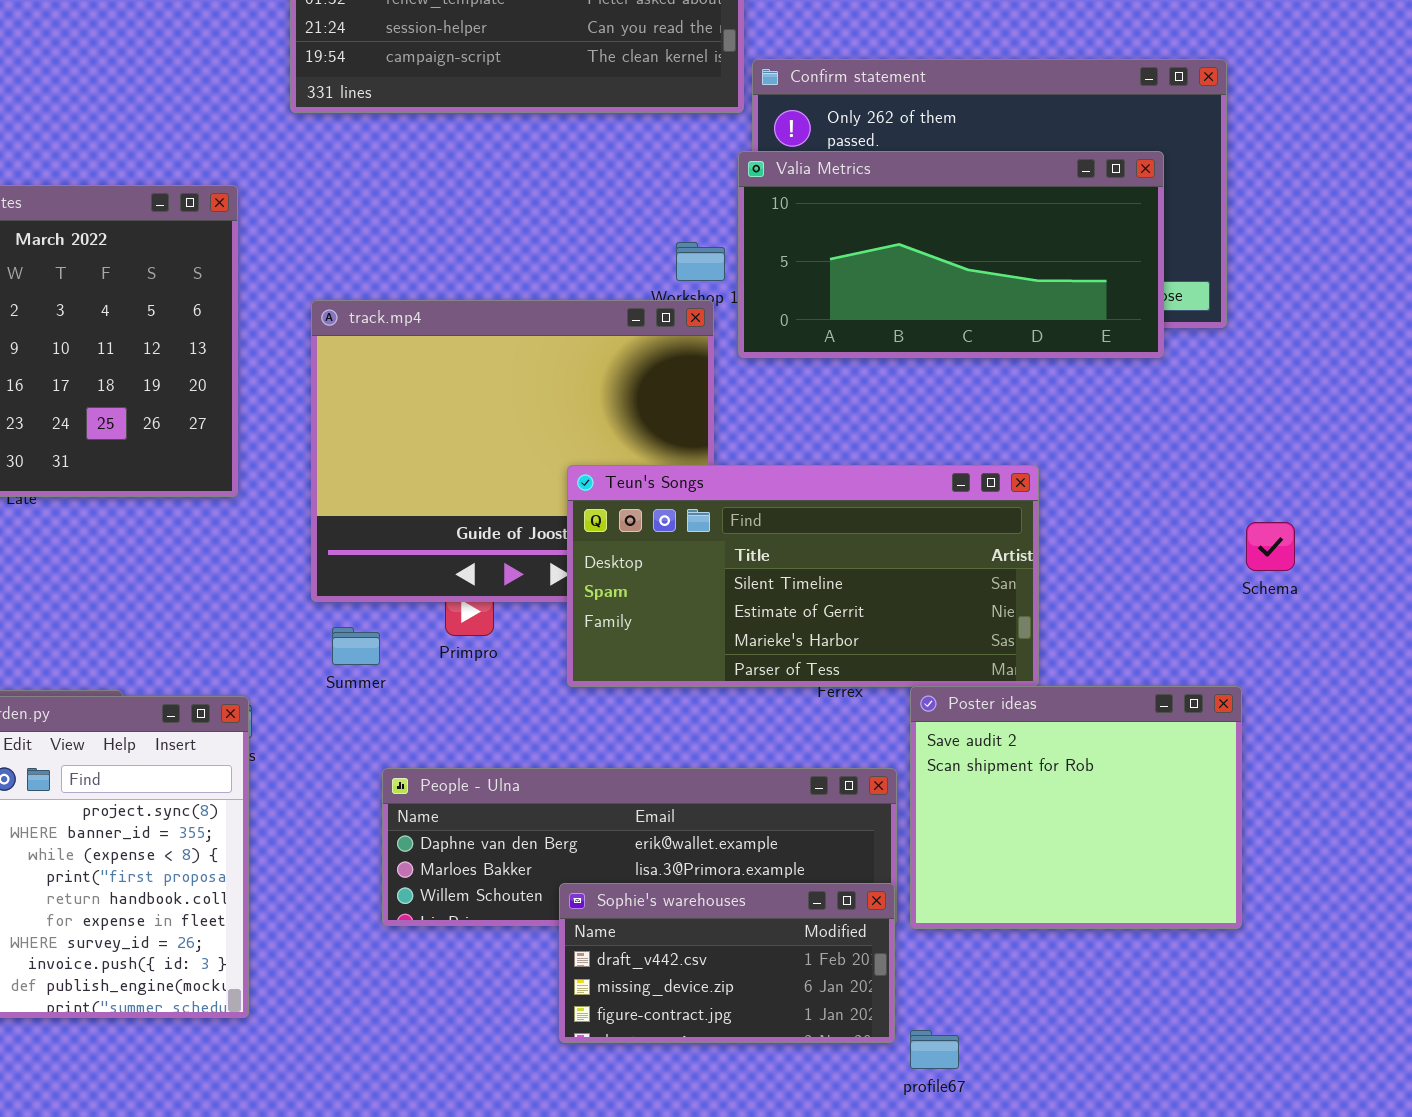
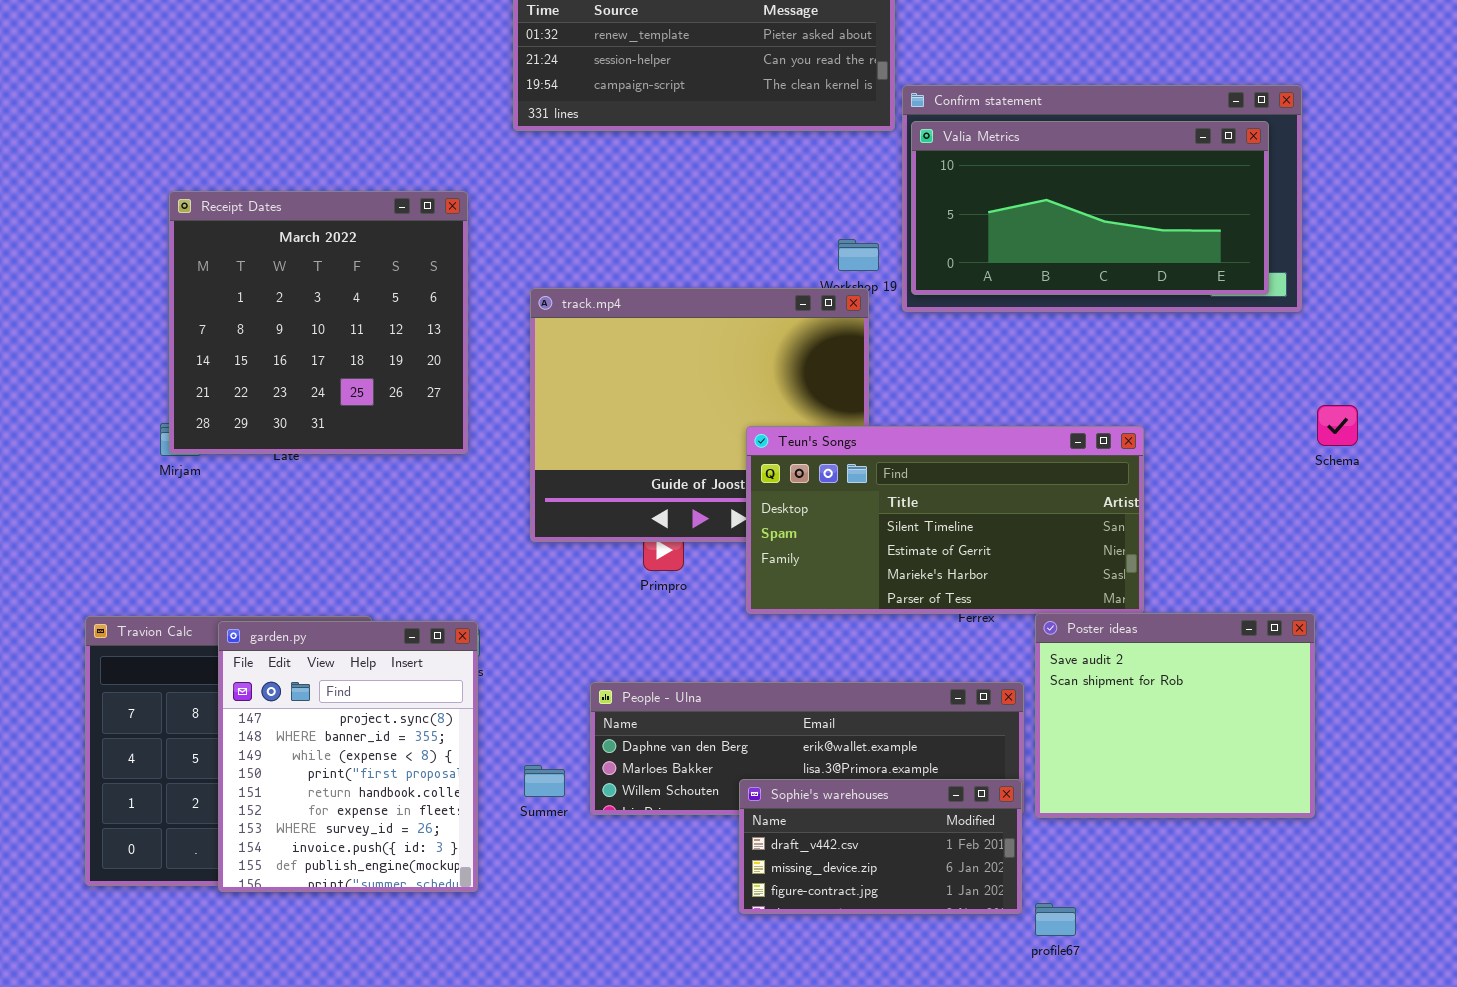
Valia Metrics: [738,151,1164,358] -> [911,121,1269,295], moved
Schema: [1246,522,1295,571] -> [1317,405,1358,446], moved
Summer: [332,627,380,665] -> [524,765,565,797], moved

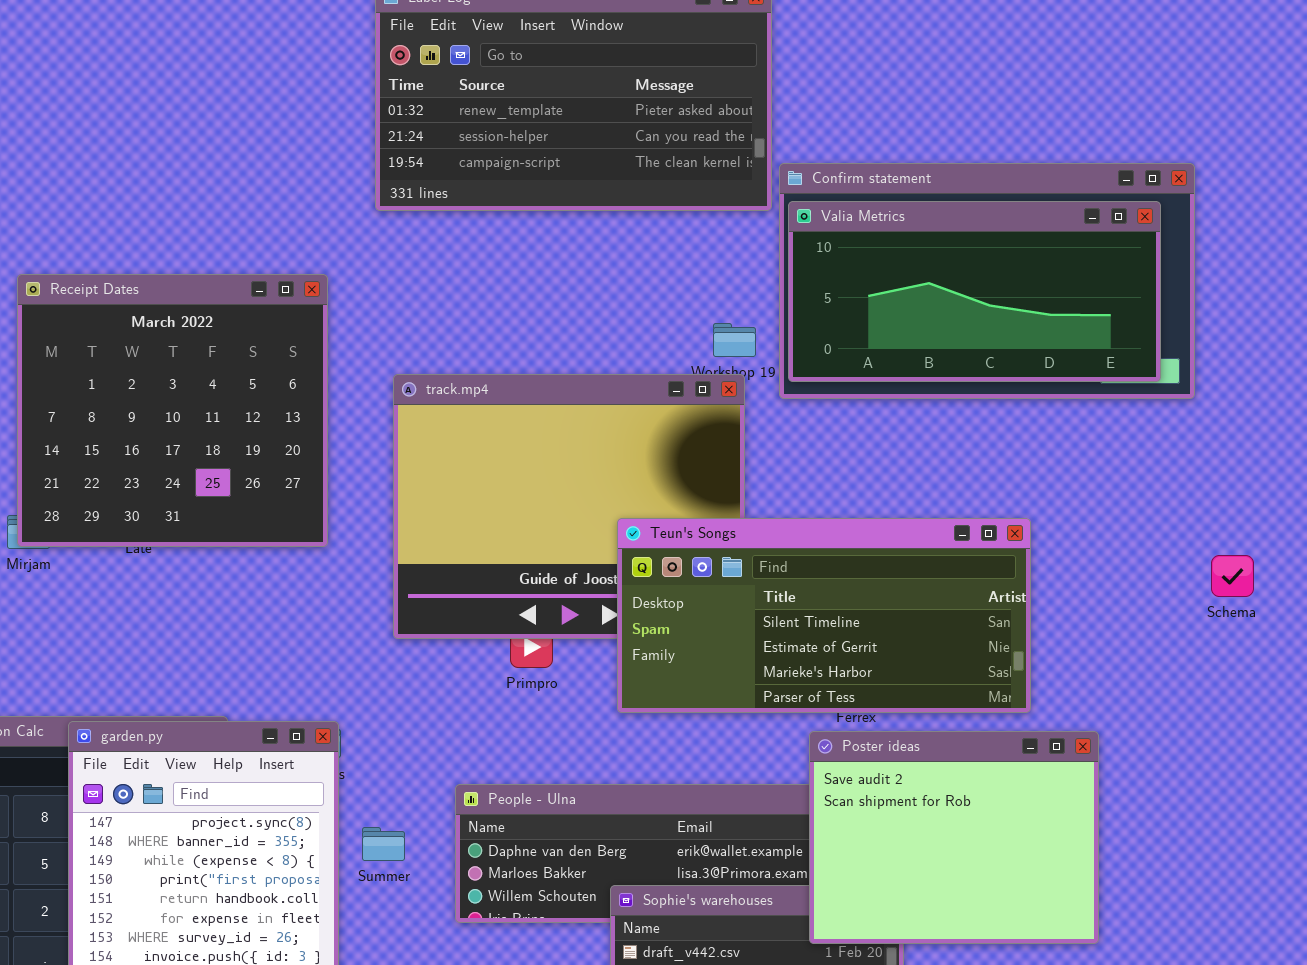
Schema: [1317,405,1358,446] -> [1211,555,1254,597], moved
Poster ideas: [1035,613,1315,818] -> [809,731,1099,944], moved
Summer: [524,765,565,797] -> [362,827,405,861], moved

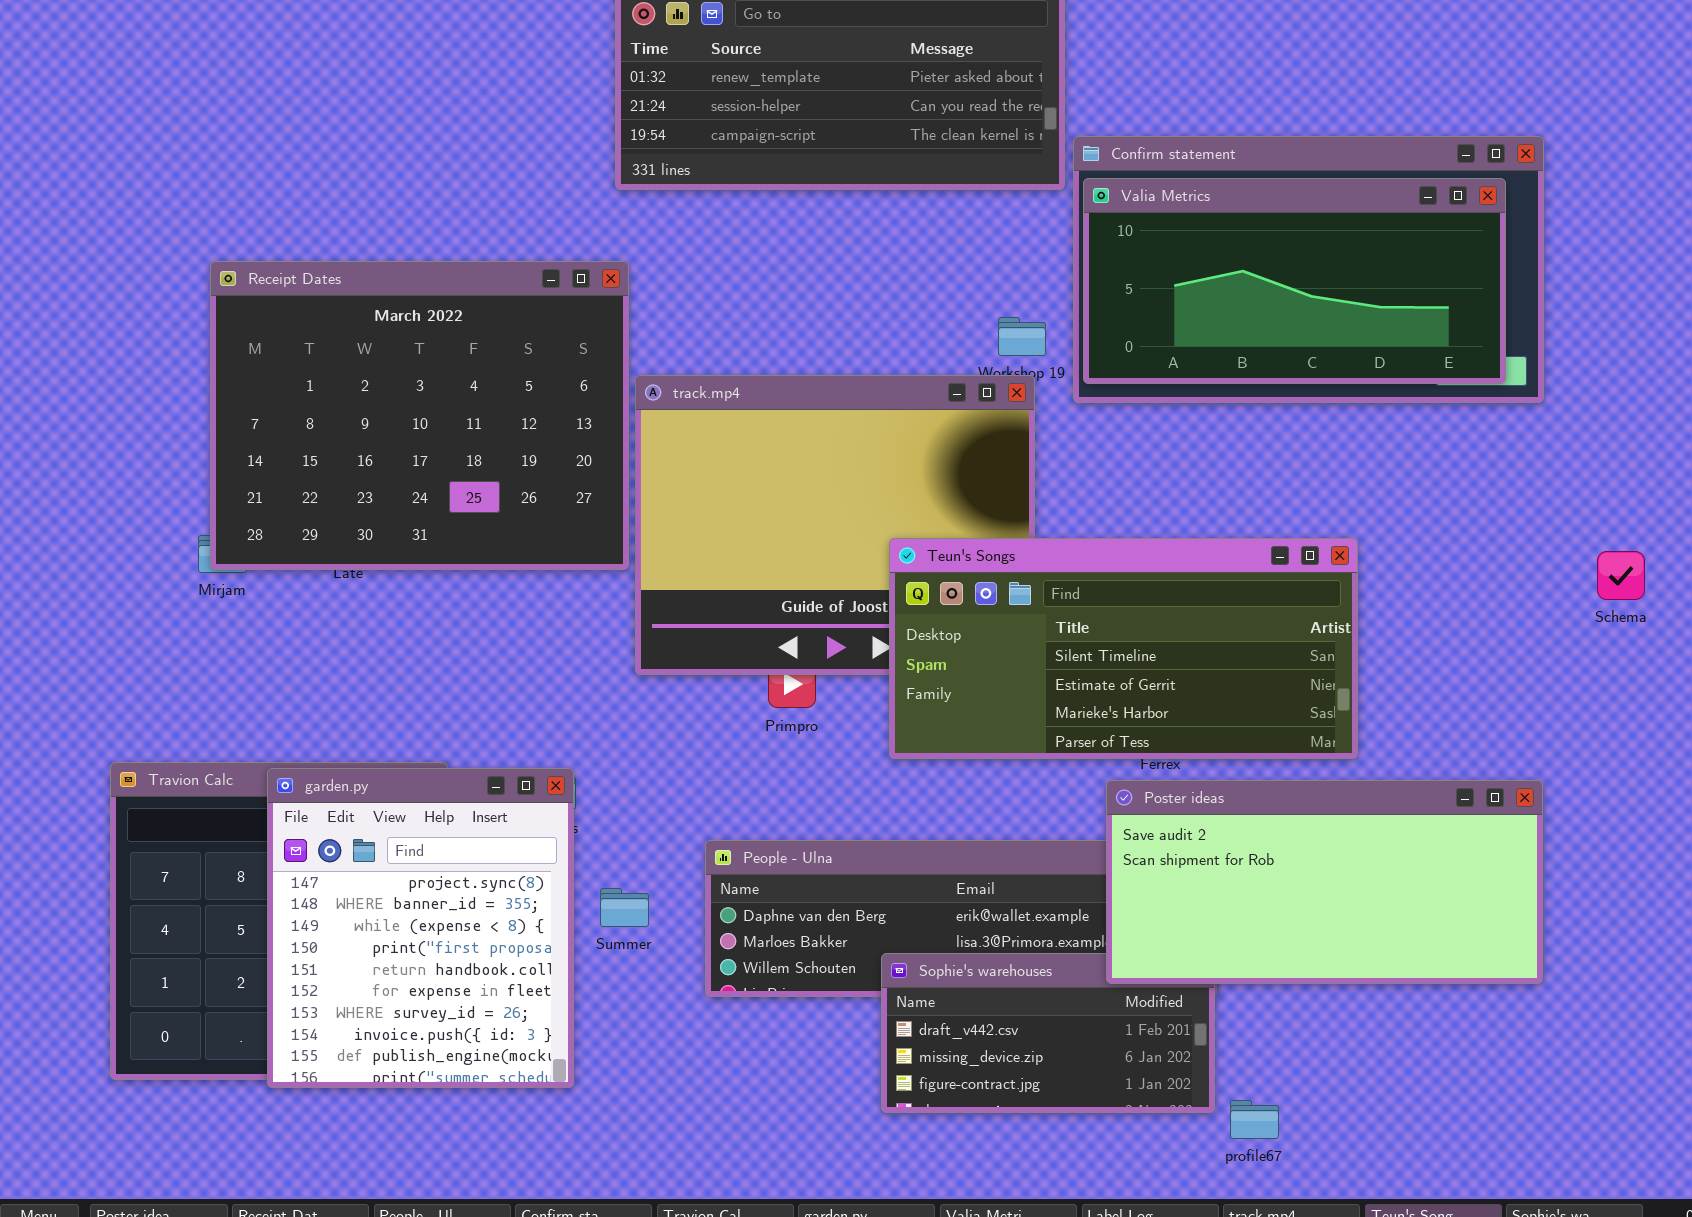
Receipt Dates: [17,274,328,547] -> [210,261,629,570], resized
Schema: [1211,555,1254,597] -> [1597,551,1645,600], moved
Poster ideas: [809,731,1099,944] -> [1106,780,1543,984], resized

